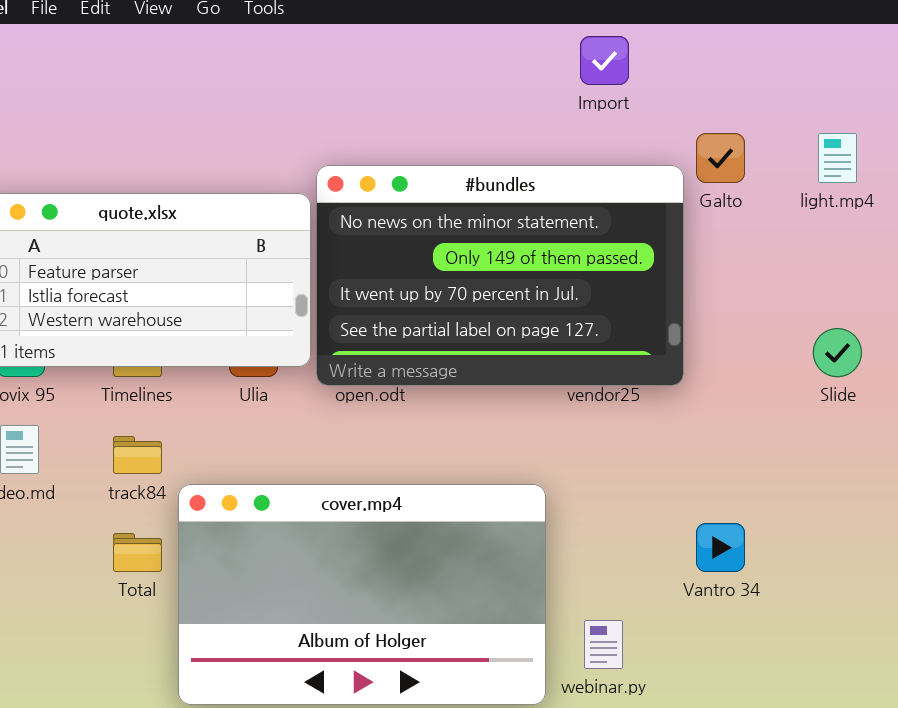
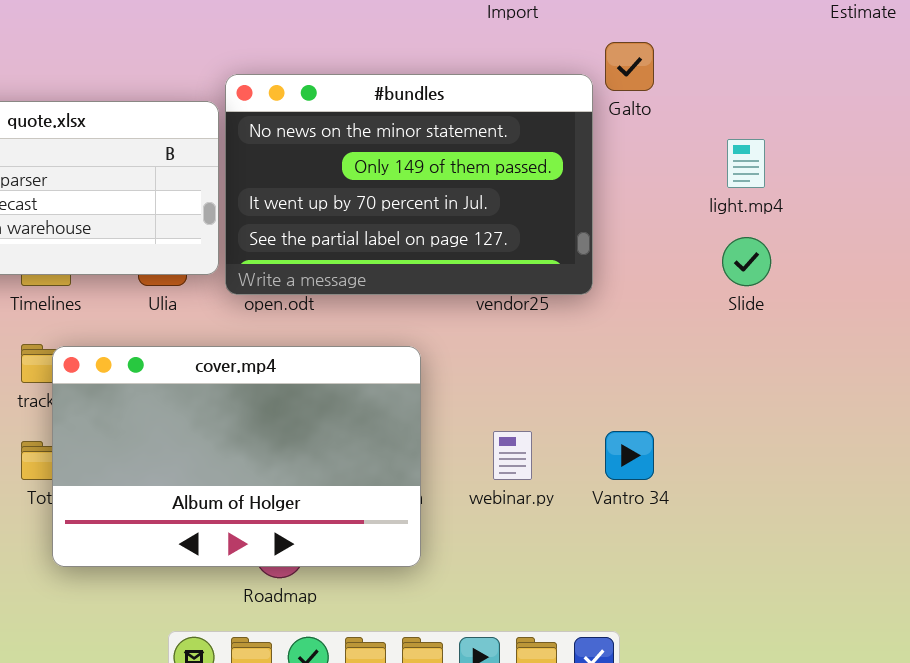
light.mp4: [818,133,857,183] -> [727,139,765,188], moved
cover.mp4: [178,484,546,705] -> [52,346,421,567], moved
webinar.py: [584,620,623,669] -> [493,431,532,480], moved

